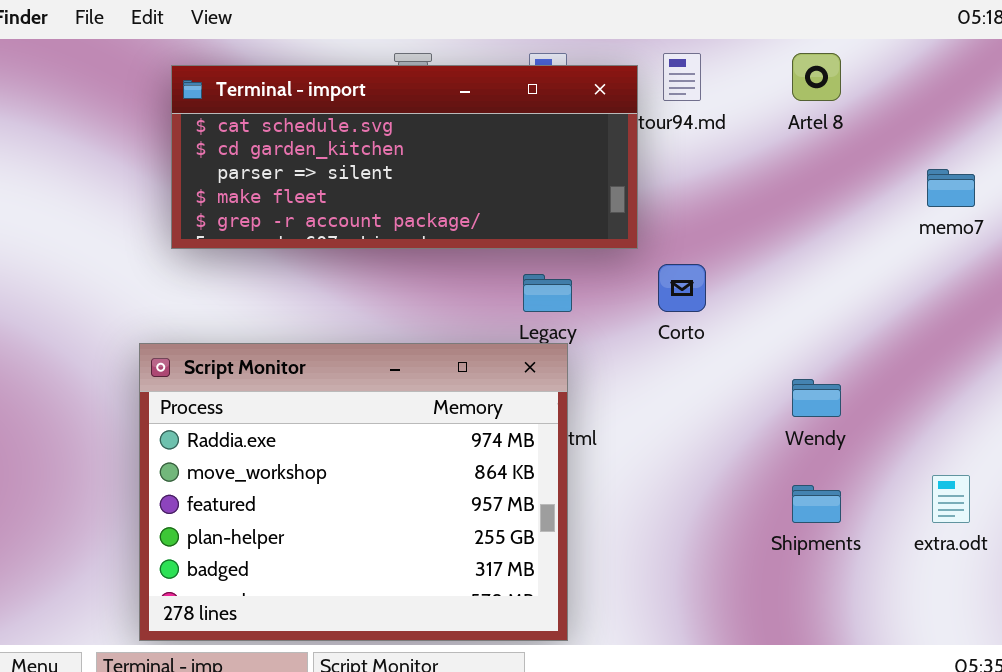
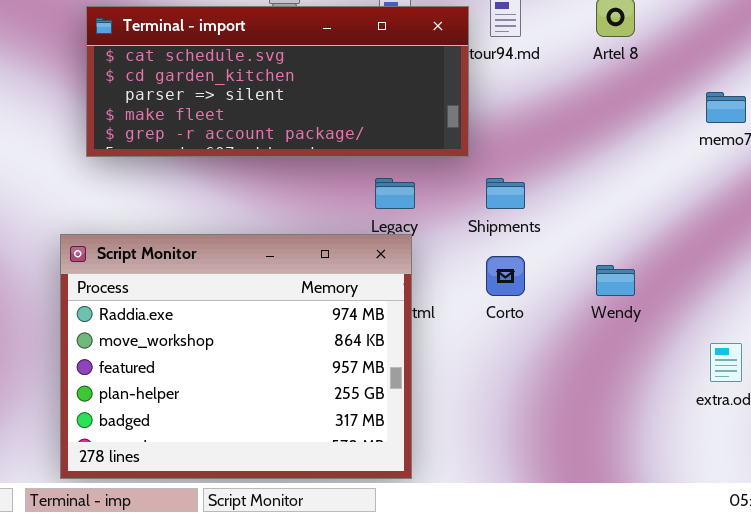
Corto: [658,264,706,312] -> [486,256,525,296], moved
Shipments: [792,485,841,523] -> [486,178,525,209], moved

